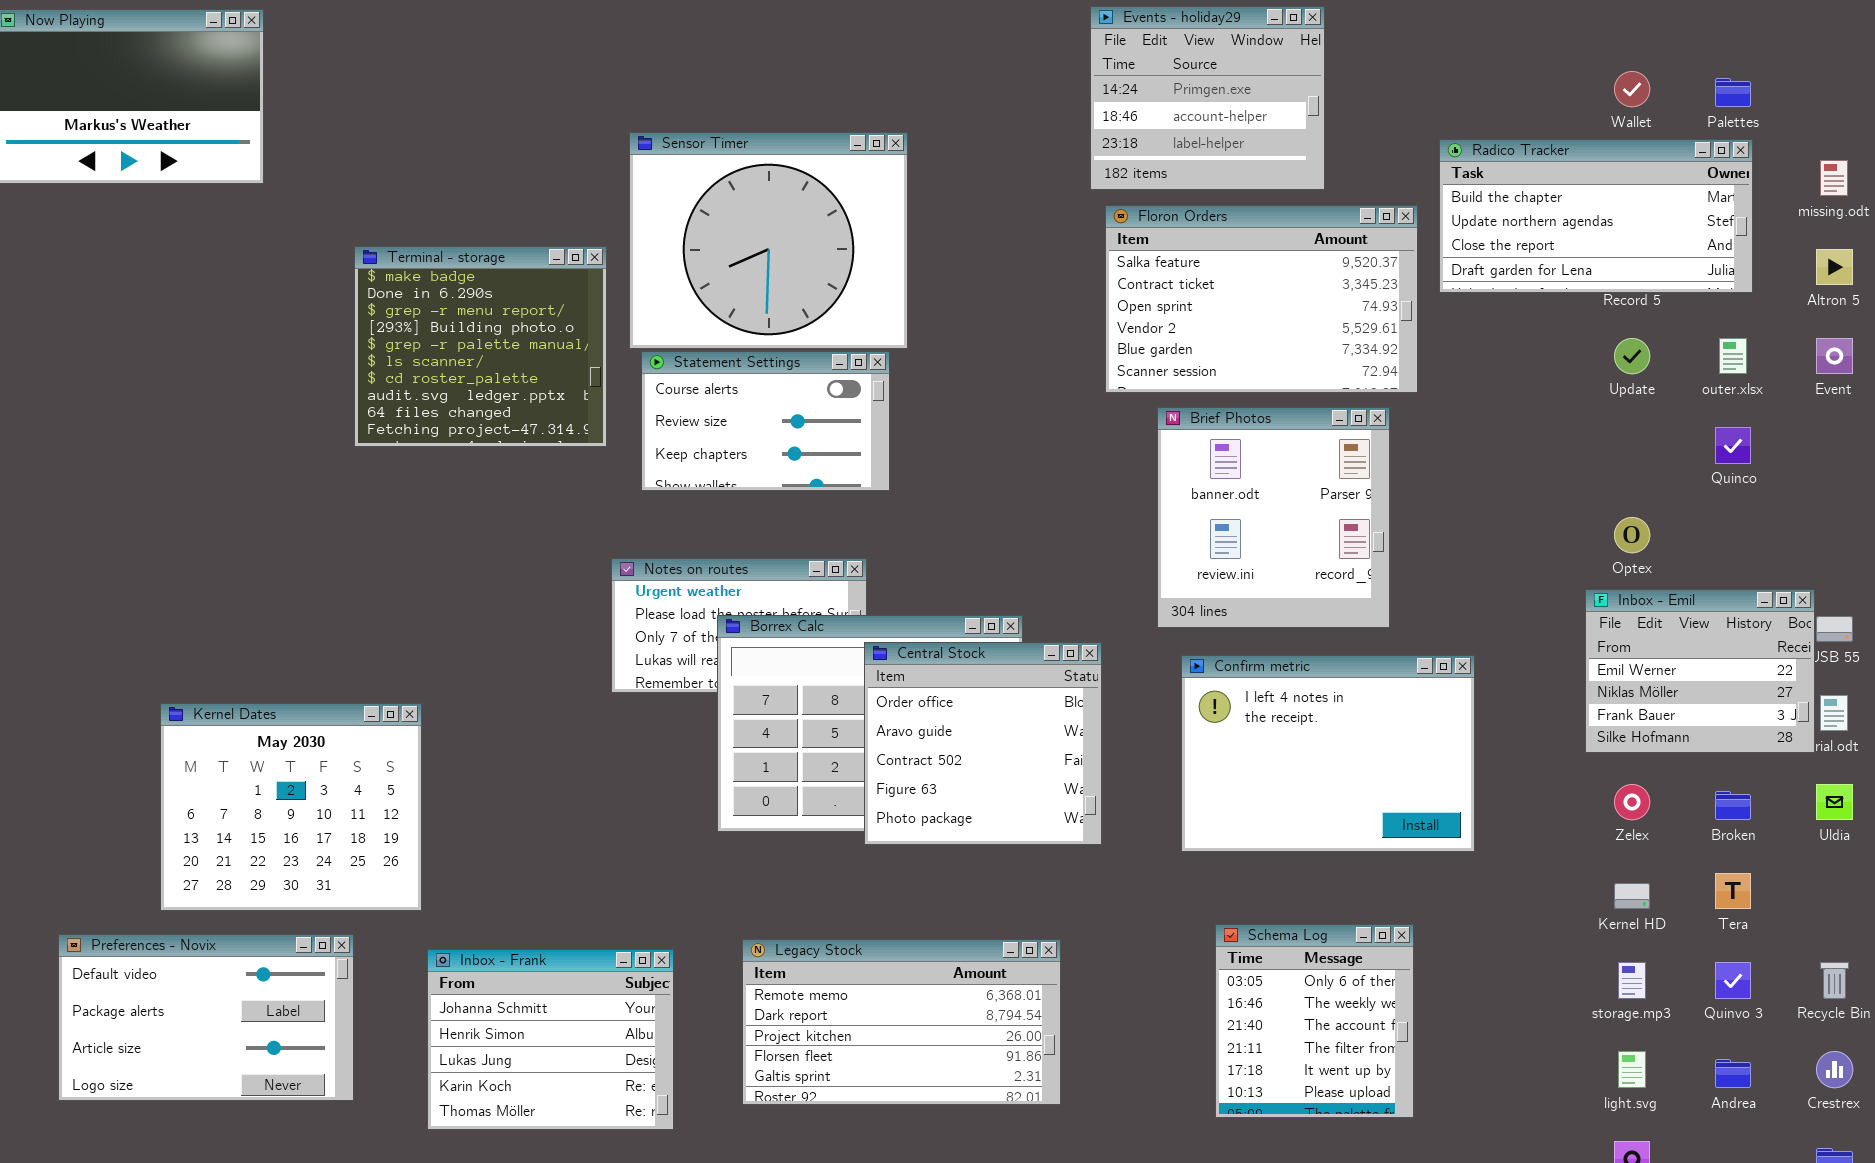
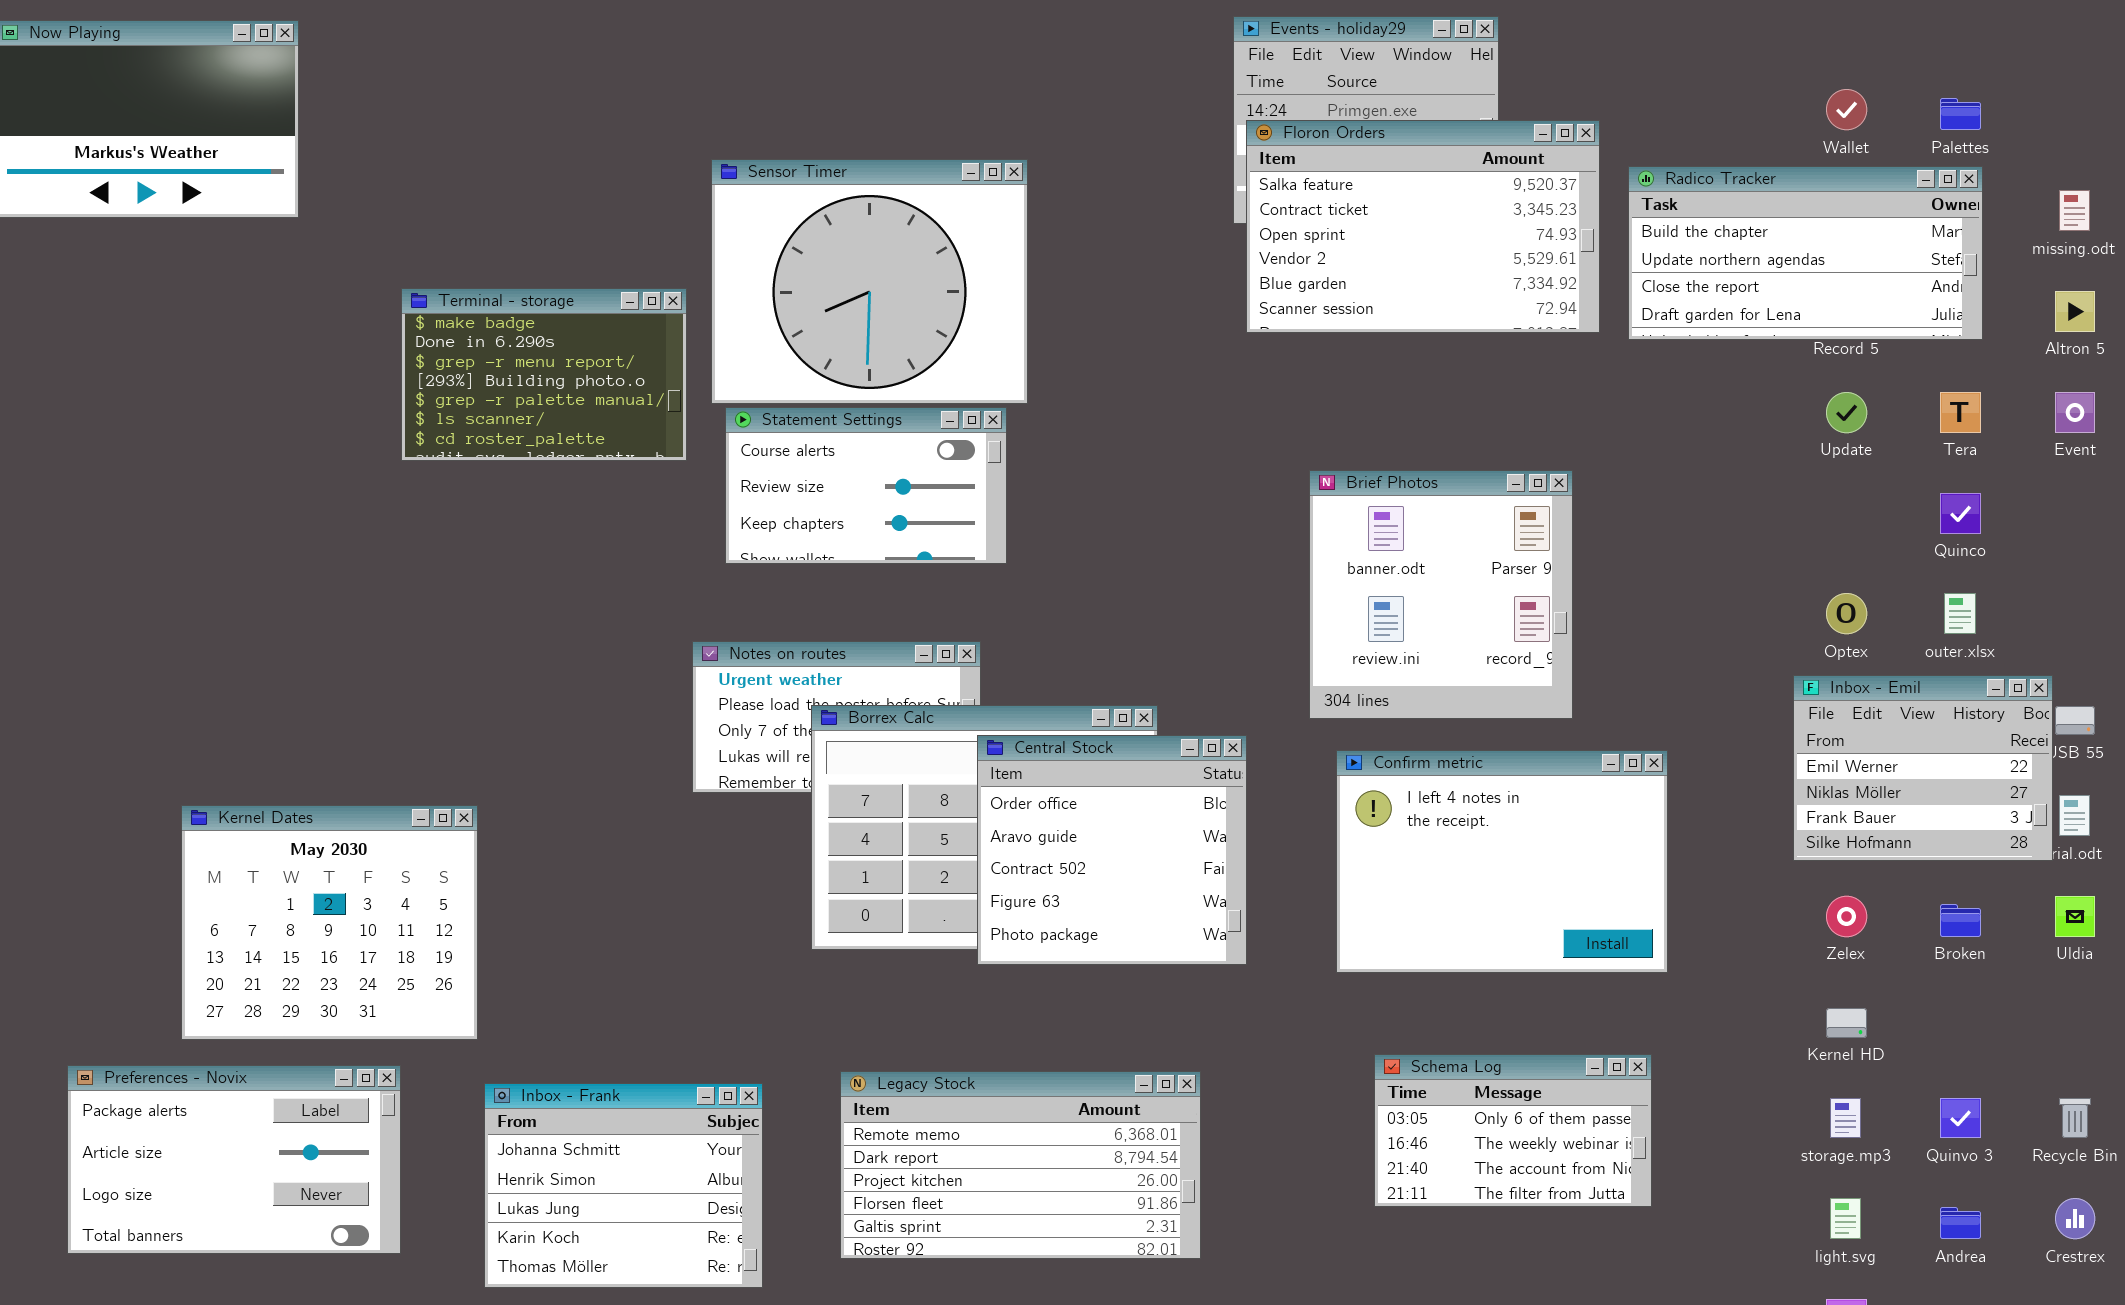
Floron Orders: [1105,205,1418,393] -> [1246,120,1600,333], moved
Terminal - storage: [354,246,607,447] -> [401,288,687,461], resized
outer.xlsx: [1719,338,1747,374] -> [1944,593,1976,634], moved
Tera: [1715,873,1751,909] -> [1940,392,1981,433], moved
Schema Log: [1215,924,1414,1118] -> [1374,1054,1652,1207], resized
Preferences - Novix: [58,934,354,1101] -> [67,1065,401,1254], scrolled down 1 row

